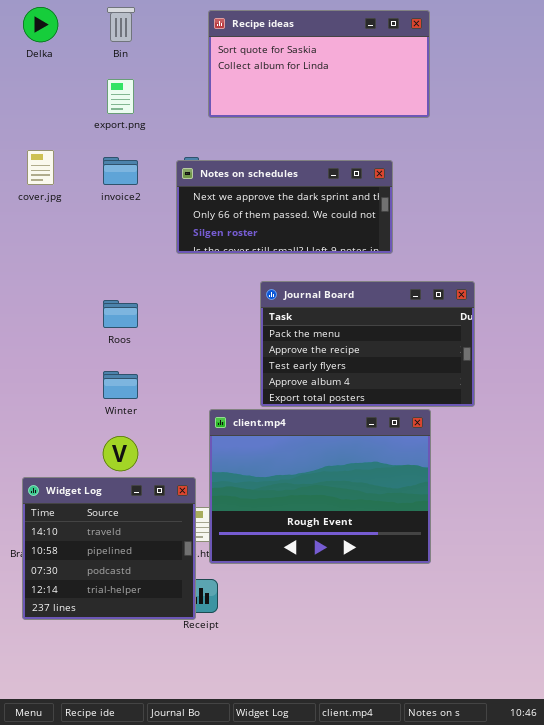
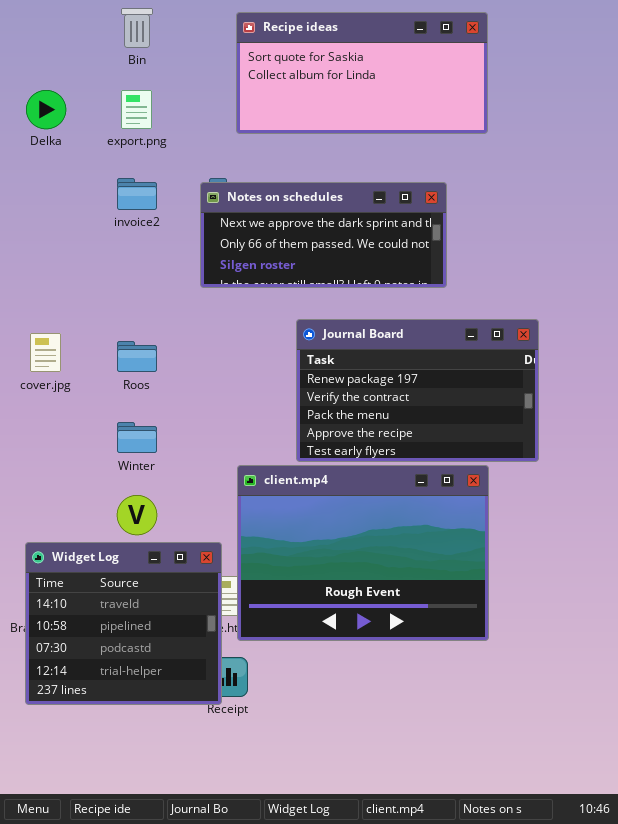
Delka: [23,7,58,42] -> [26,90,66,129], moved
cover.jpg: [27,150,54,185] -> [30,333,61,372], moved
Journal Board: [260,281,475,407] -> [296,319,539,462], scrolled up 2 rows

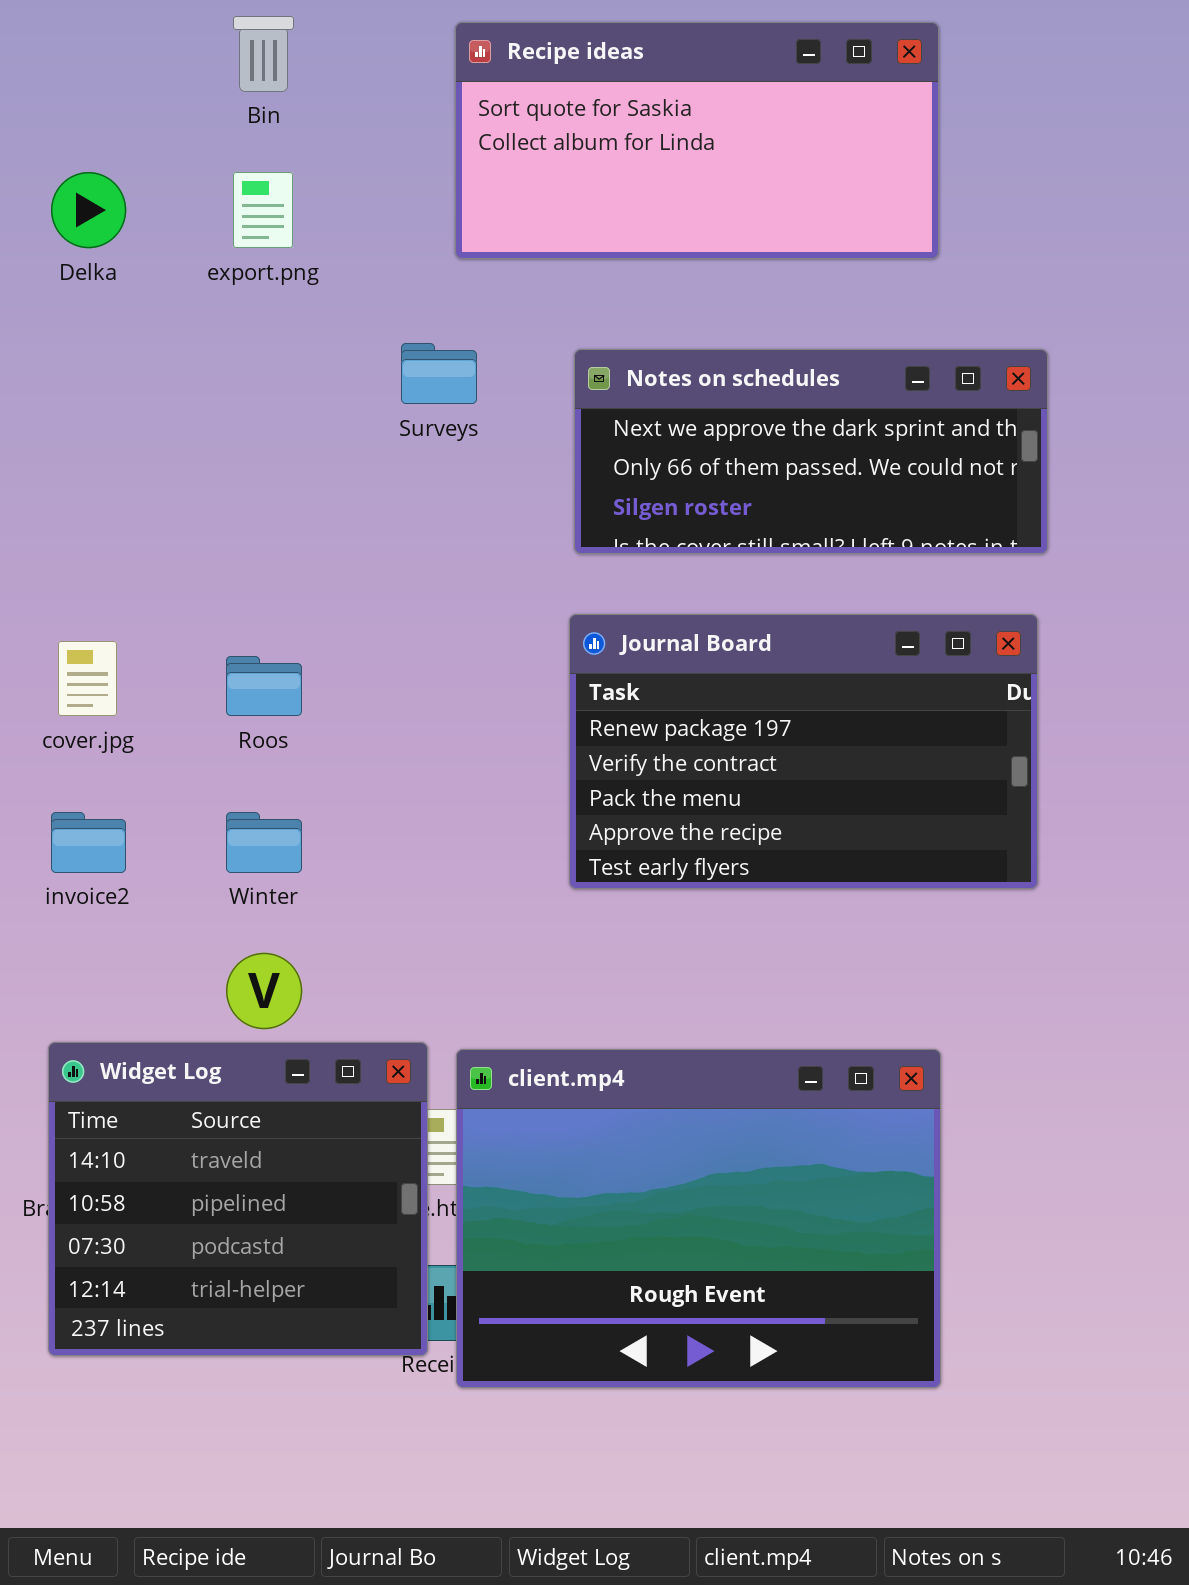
invoice2: [117,178,157,210] -> [51,812,126,873], moved
Notes on schedules: [200,182,447,288] -> [574,349,1048,554], moved
client.mp4: [237,465,489,641] -> [456,1049,941,1388], moved

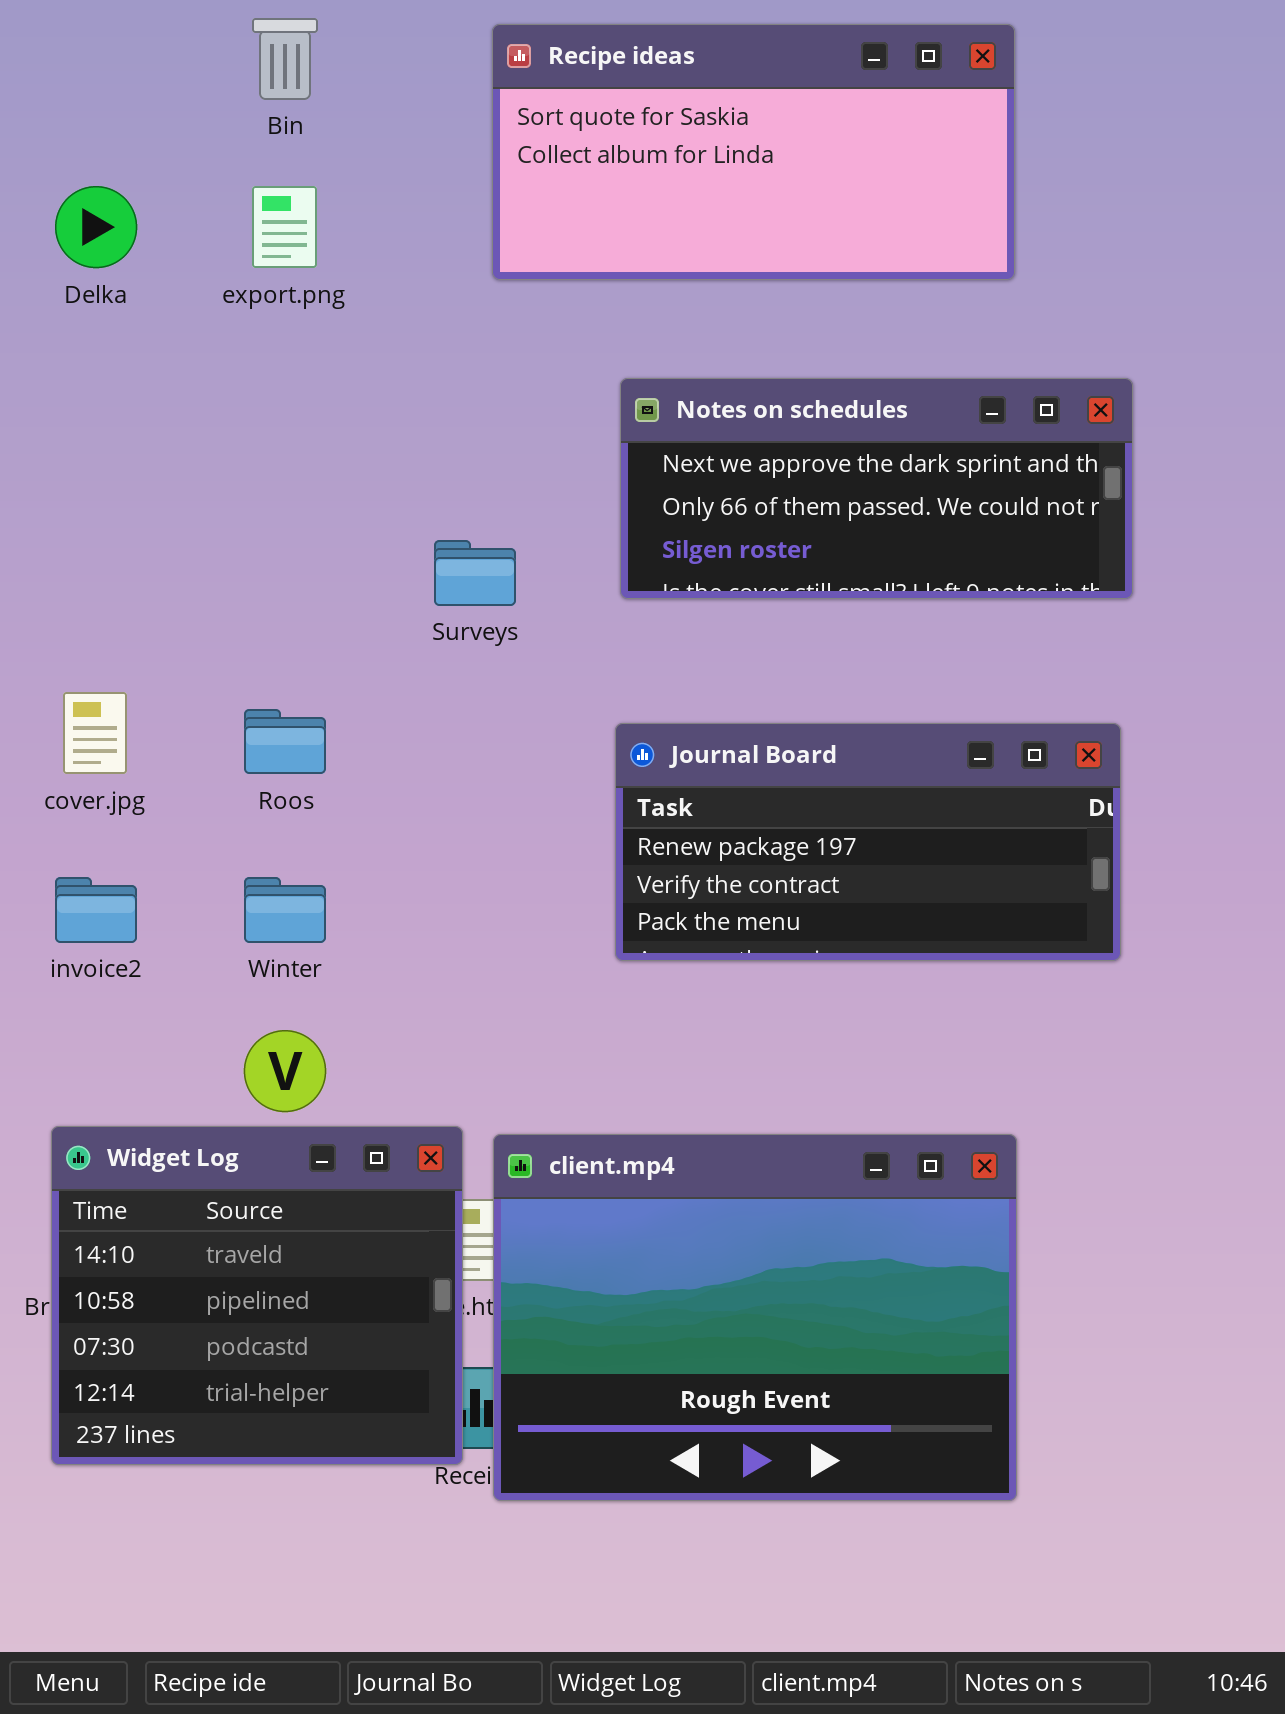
Surveys: [401,343,477,404] -> [434,540,516,606], moved
Journal Board: [569,614,1038,889] -> [615,723,1121,961], resized

